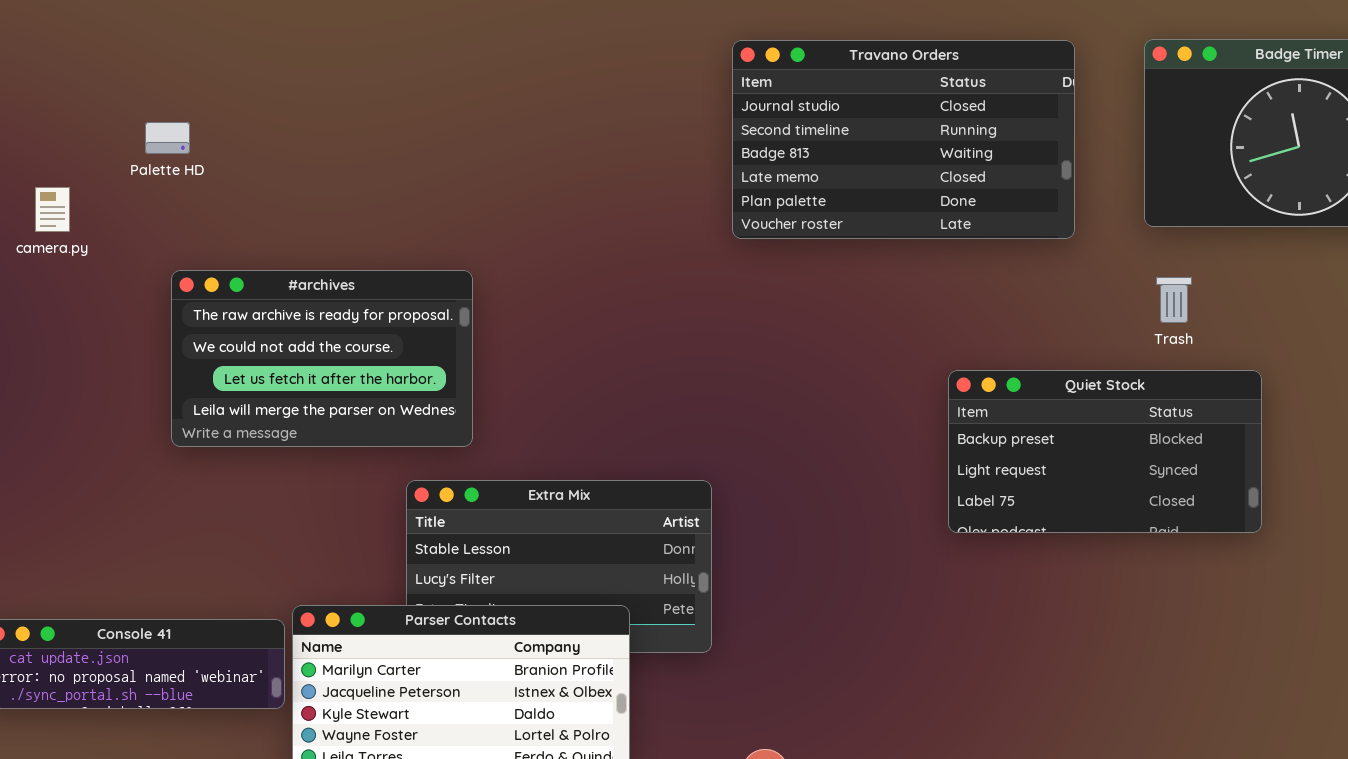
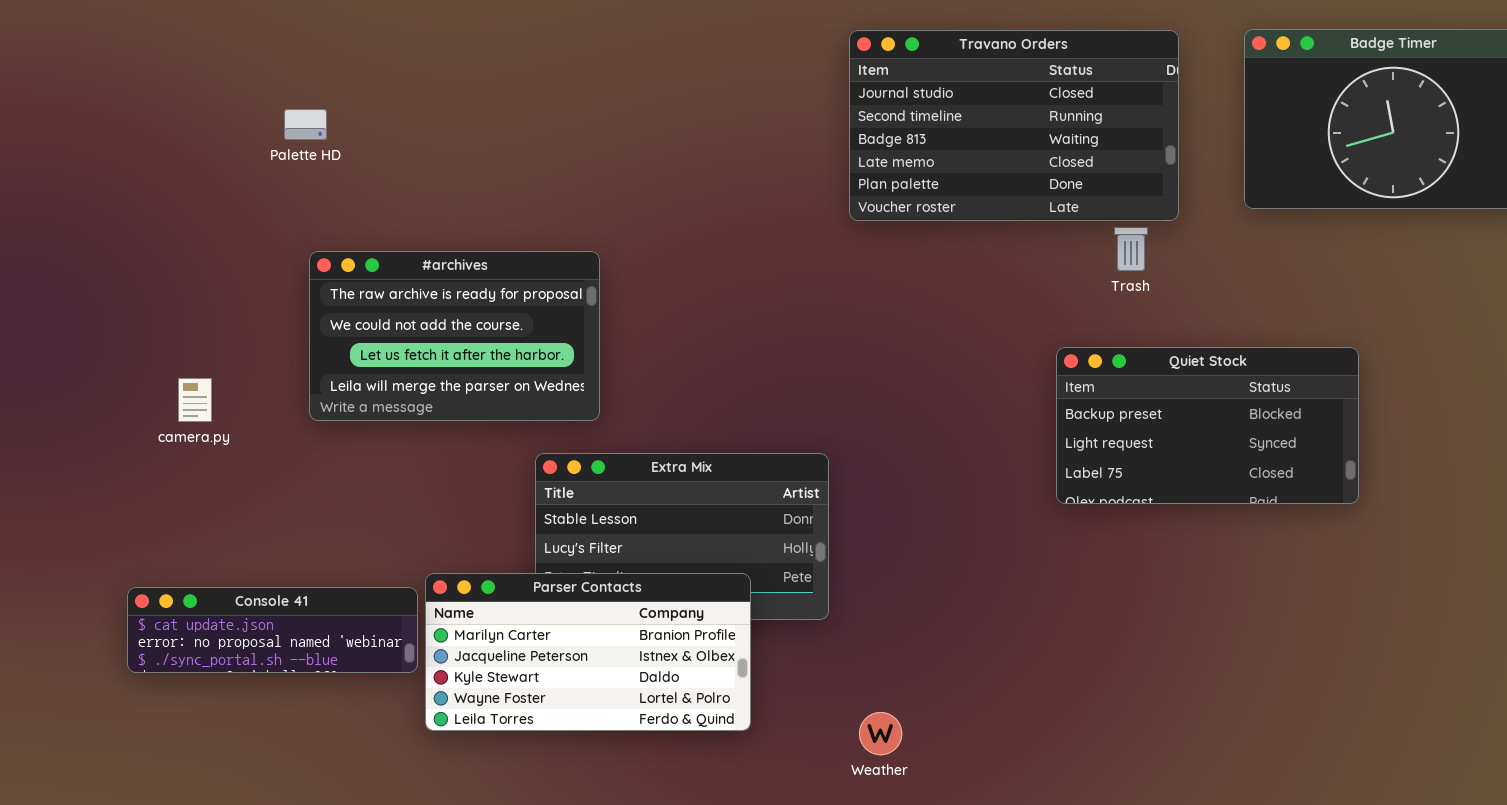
camera.py: [35,187,70,232] -> [178,378,212,422], moved
Trash: [1156,277,1192,323] -> [1114,227,1148,271], moved

